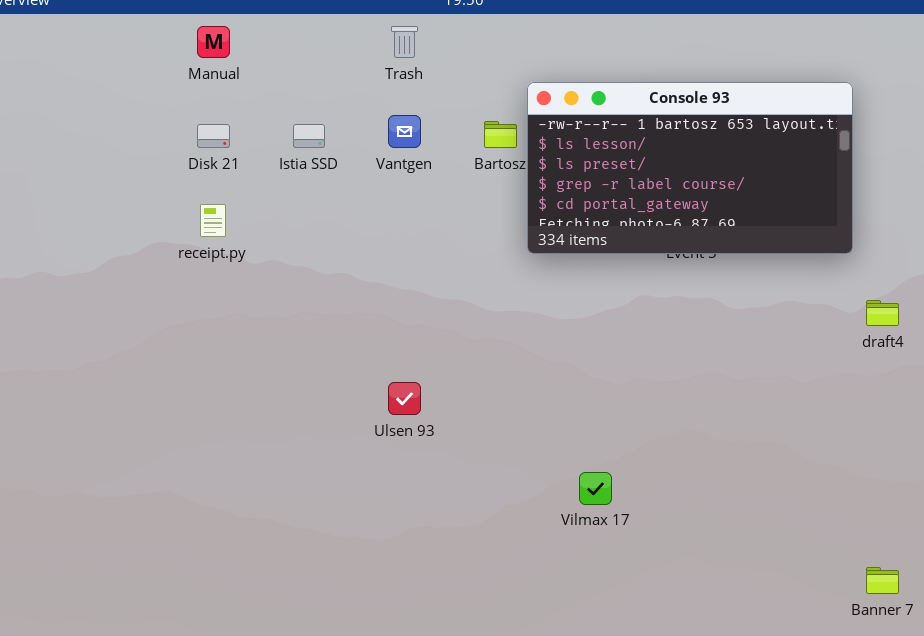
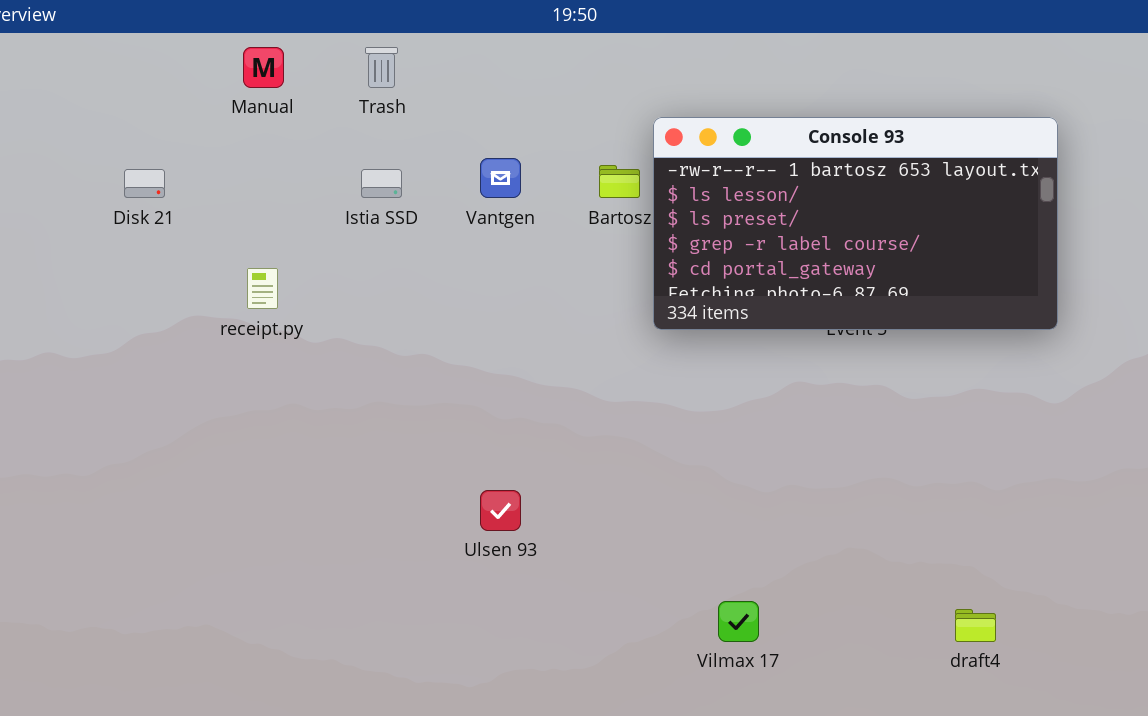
Trash: [391,26,418,58] -> [365,47,398,88], moved
Disk 21: [197,124,230,148] -> [124,169,165,198], moved
draft4: [866,300,899,326] -> [955,609,996,642], moved

